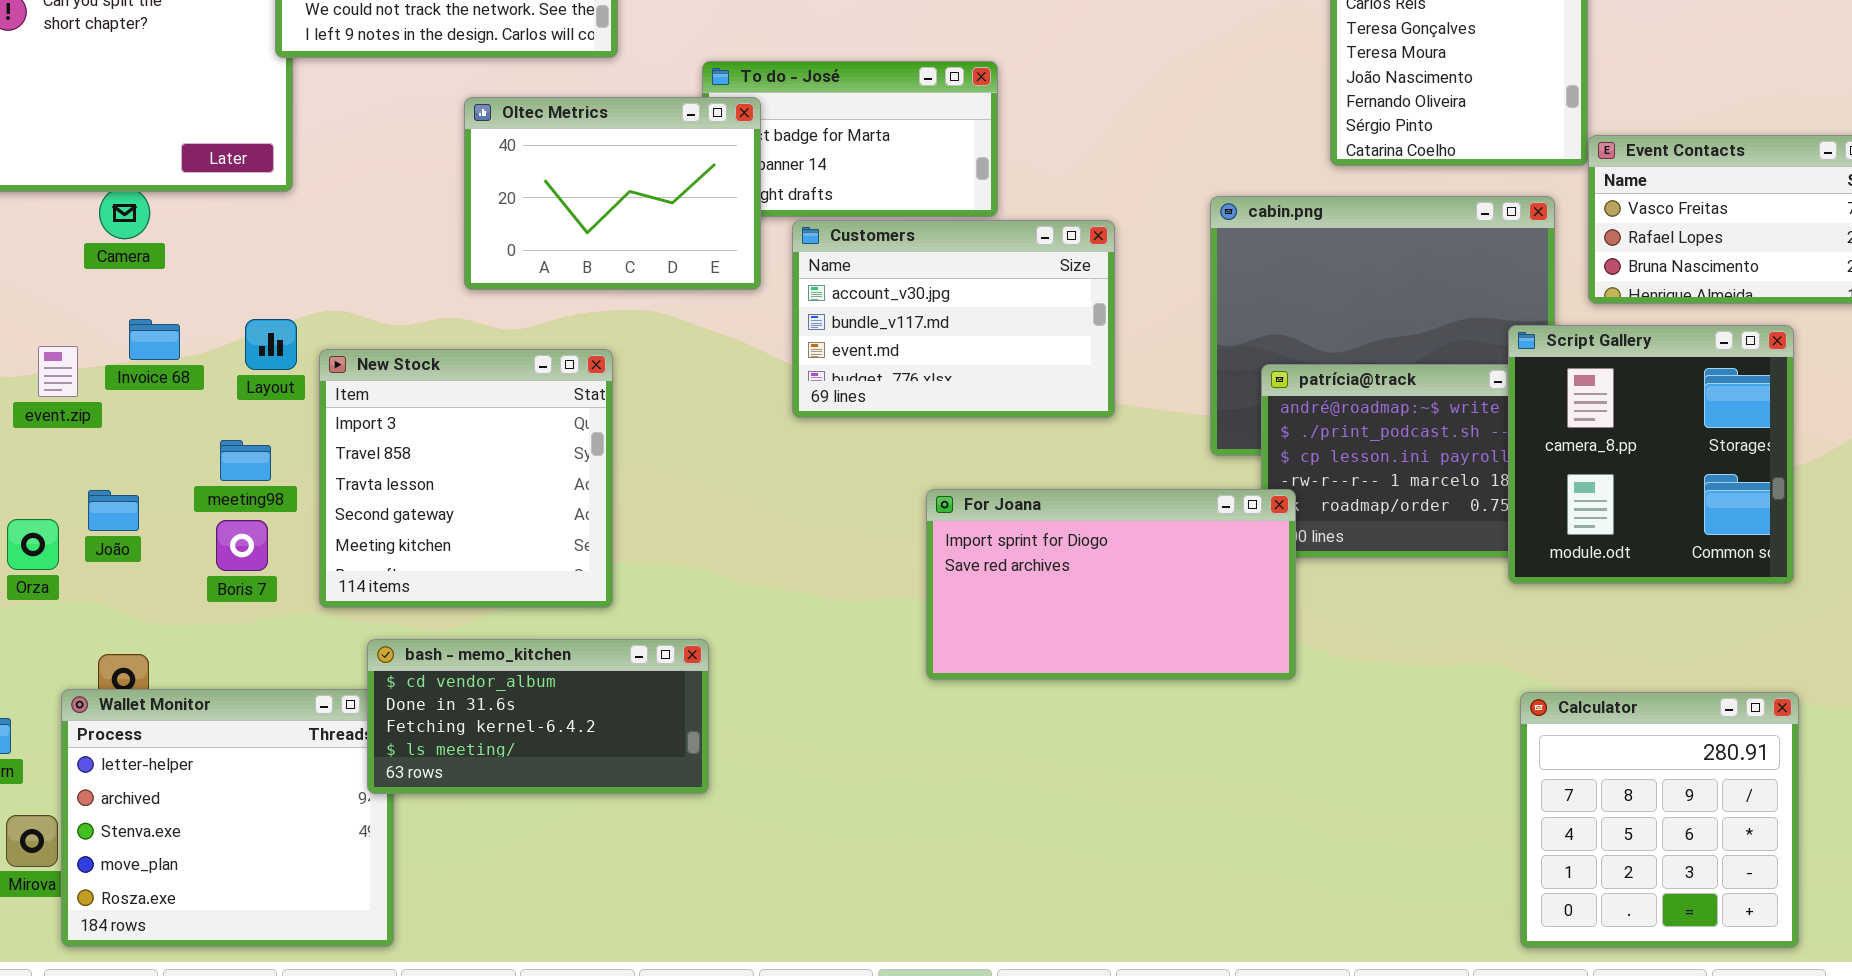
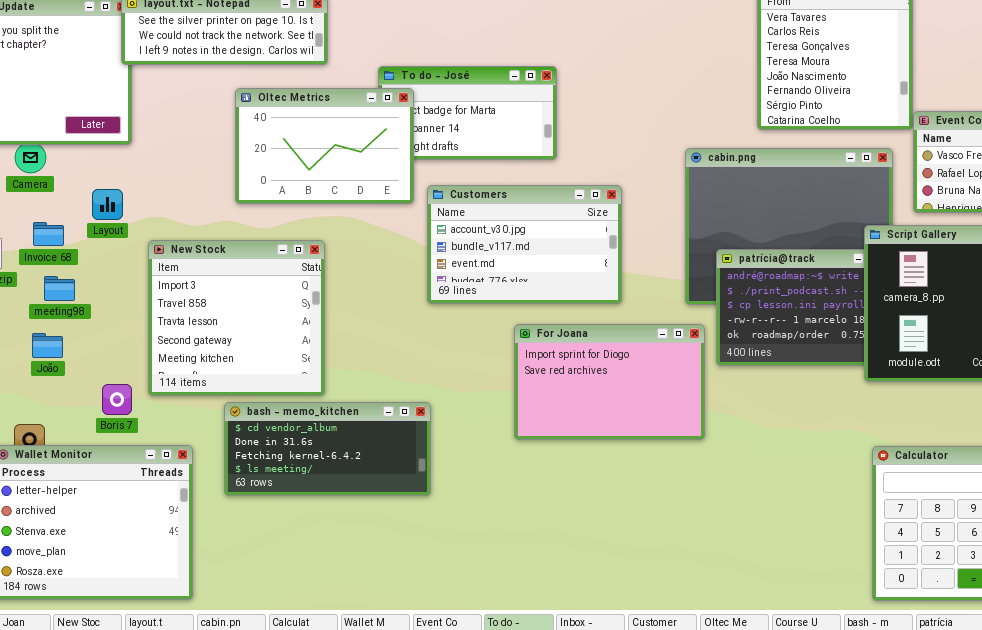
Customers: [792,220,1115,418] -> [427,185,622,304], moved
Layout: [245,319,297,370] -> [92,189,123,220], moved
meeting98: [220,440,271,481] -> [44,276,75,301], moved
For Joana: [926,489,1296,680] -> [514,324,705,440], resized
João: [88,490,139,531] -> [32,333,63,358], moved
Boris 7: [216,520,268,571] -> [102,384,132,415], moved
bash - memo_kitchen: [367,639,709,794] -> [224,402,431,496], moved

